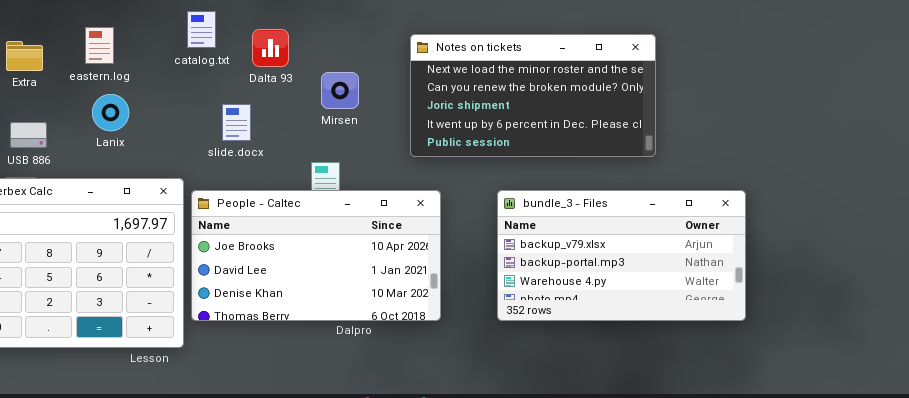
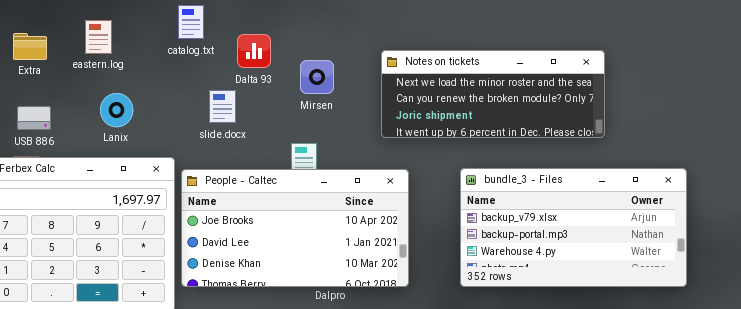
Dalta 93: [252,29,289,67] -> [237,34,271,68], moved
Notes on tickets: [410,34,656,157] -> [381,50,605,138], resized
Lanix: [92,94,129,131] -> [100,93,133,127], moved

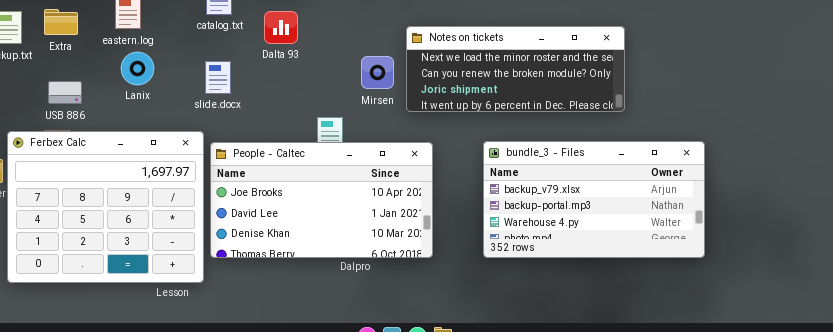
Mirsen: [300,60,334,94] -> [361,56,394,89], moved
slide.docx: [209,90,236,123] -> [205,61,231,94], moved
Lanix: [100,93,133,127] -> [121,52,154,85], moved

